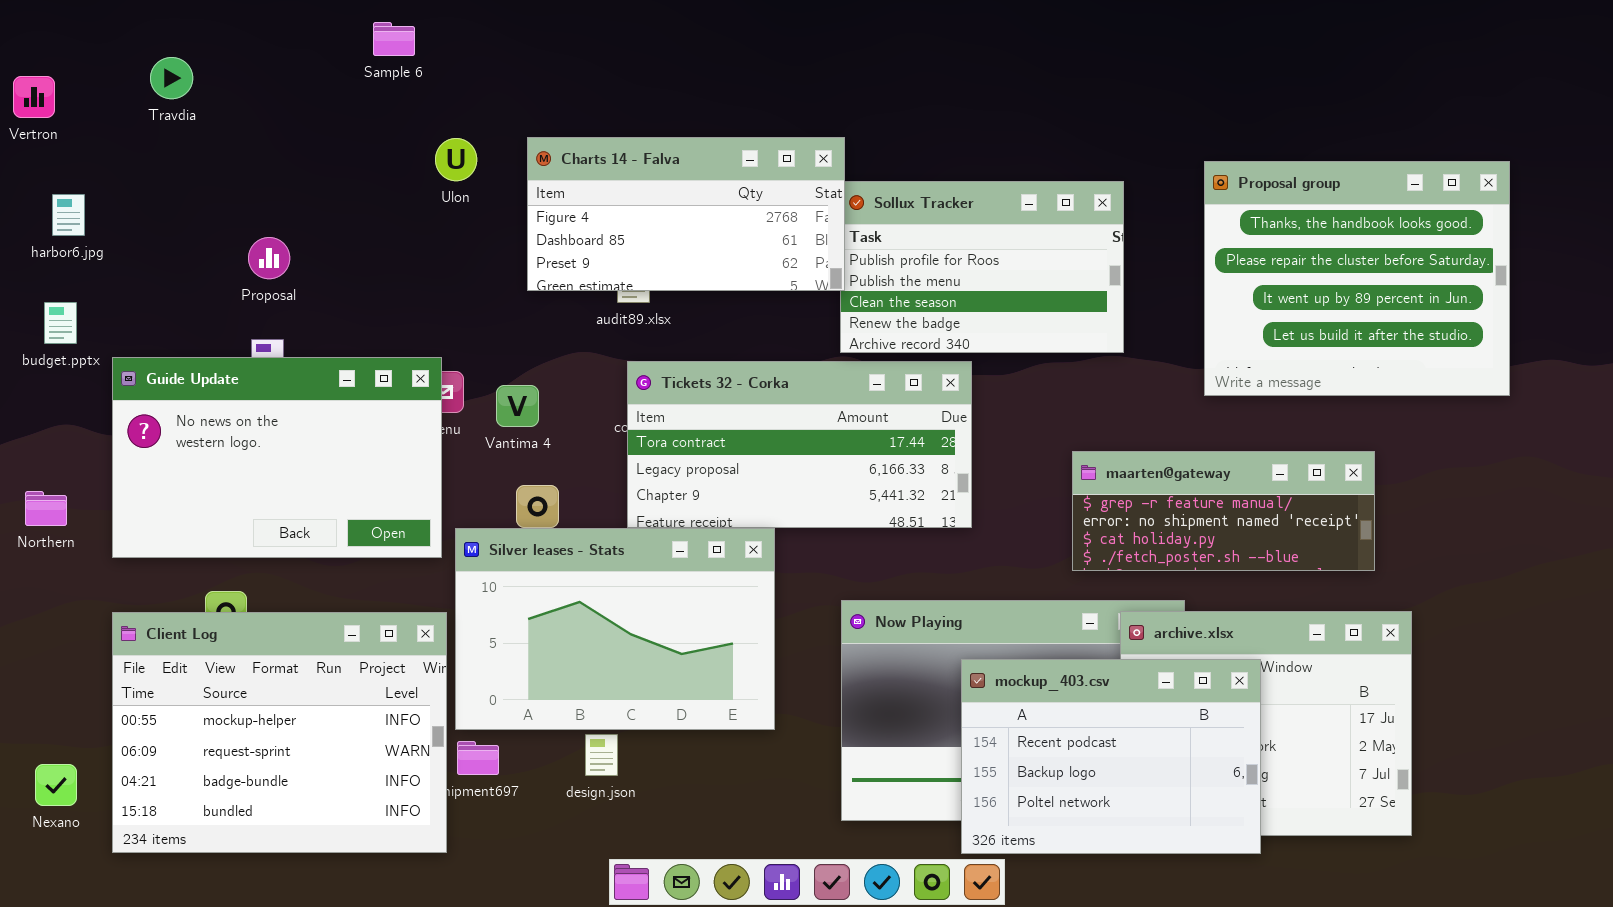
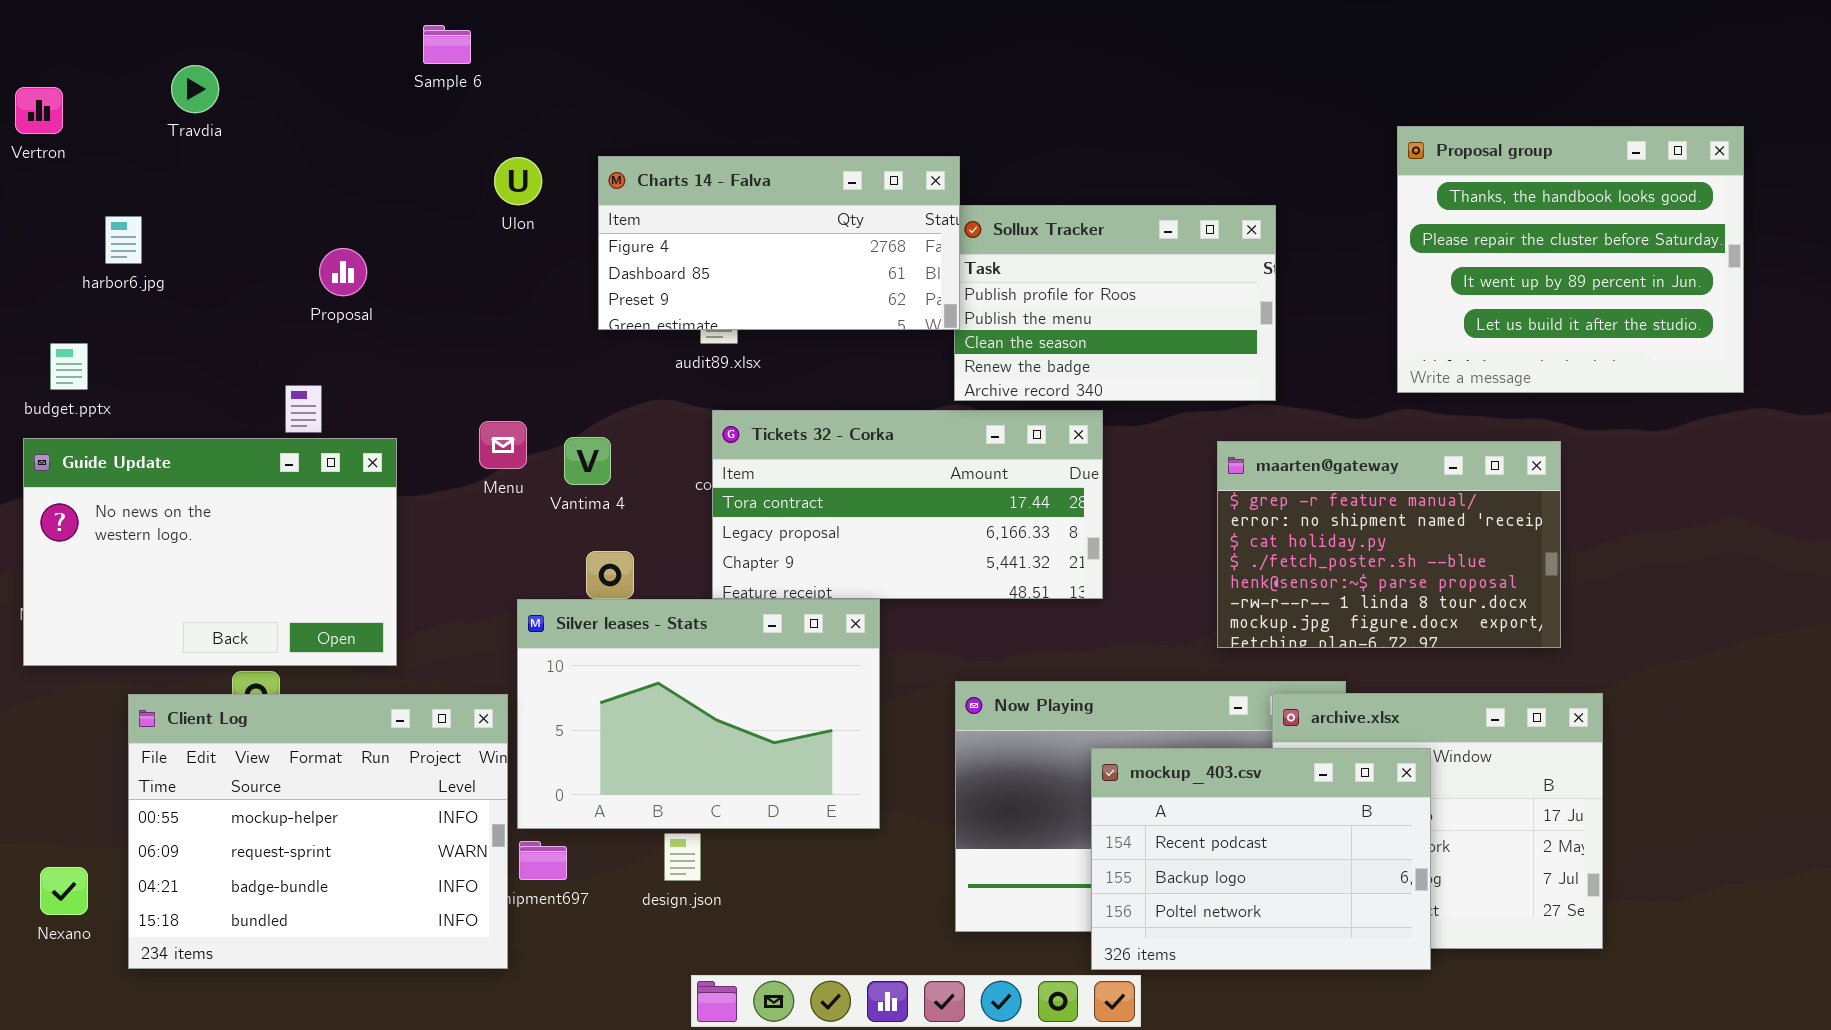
Proposal group: [1204,161,1510,396] -> [1397,126,1744,393], moved
harbor6.jpg: [52,194,85,236] -> [105,216,142,264], moved
Proposal: [248,237,290,279] -> [319,248,367,296], moved
Guide Update: [112,357,442,558] -> [23,438,397,666], moved
maarten@gateway: [1072,451,1375,571] -> [1217,441,1561,648], resized

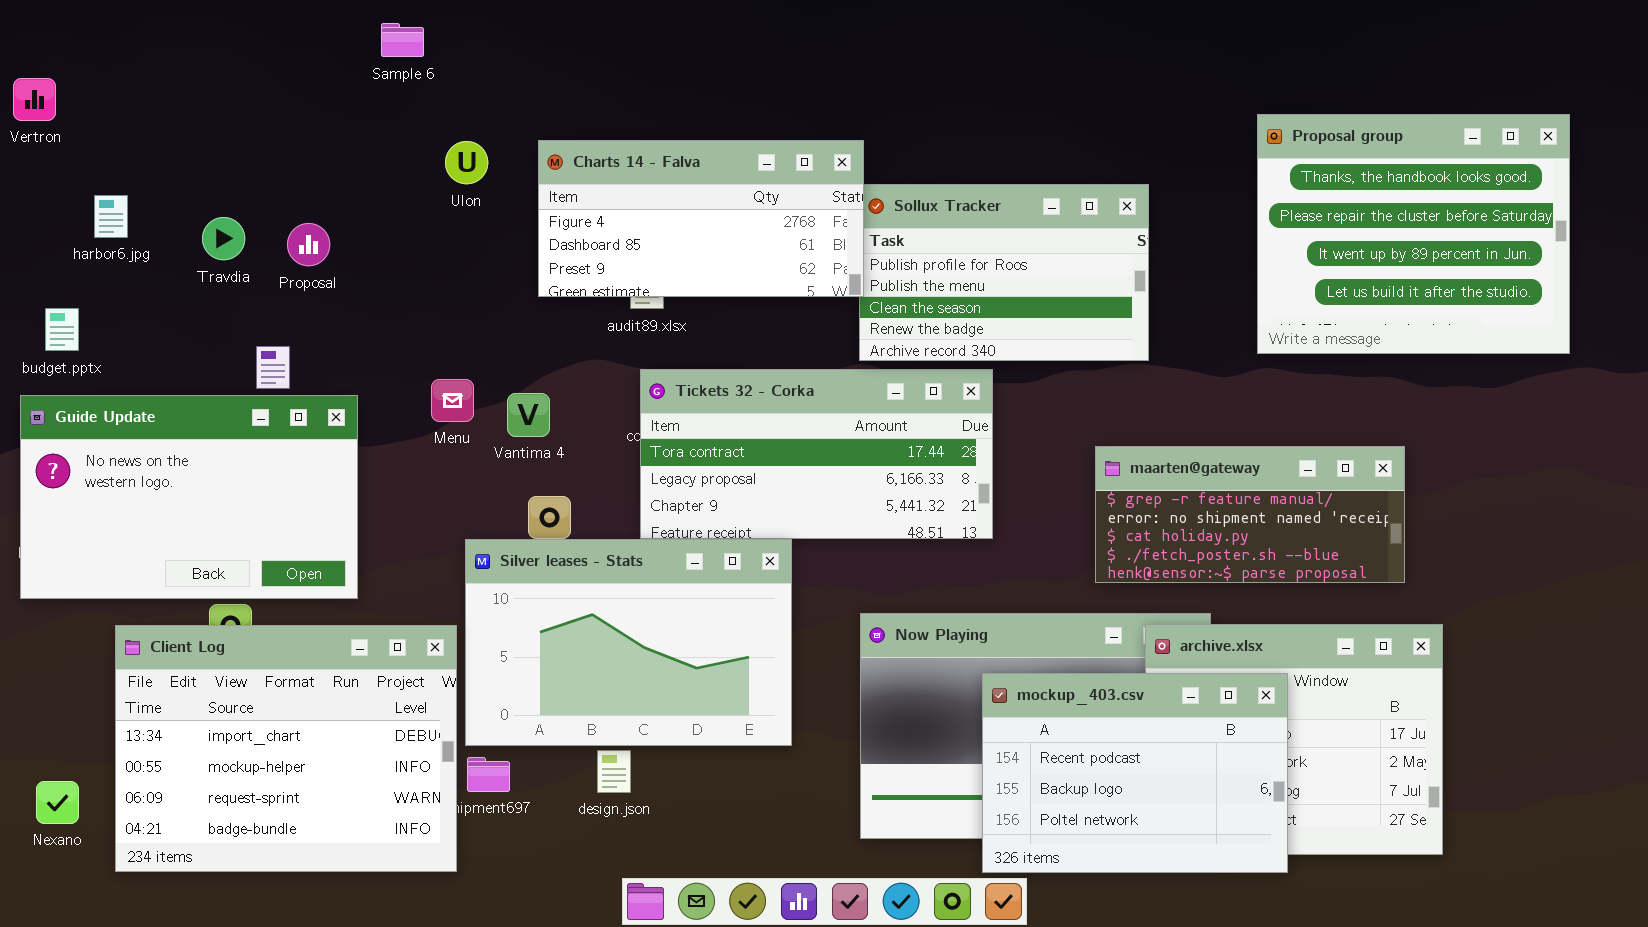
Travdia: [171,65,219,113] -> [202,217,245,260], moved
maarten@gateway: [1217,441,1561,648] -> [1095,446,1405,583], resized
Client Log: [128,694,508,969] -> [115,625,457,872], scrolled up 1 row

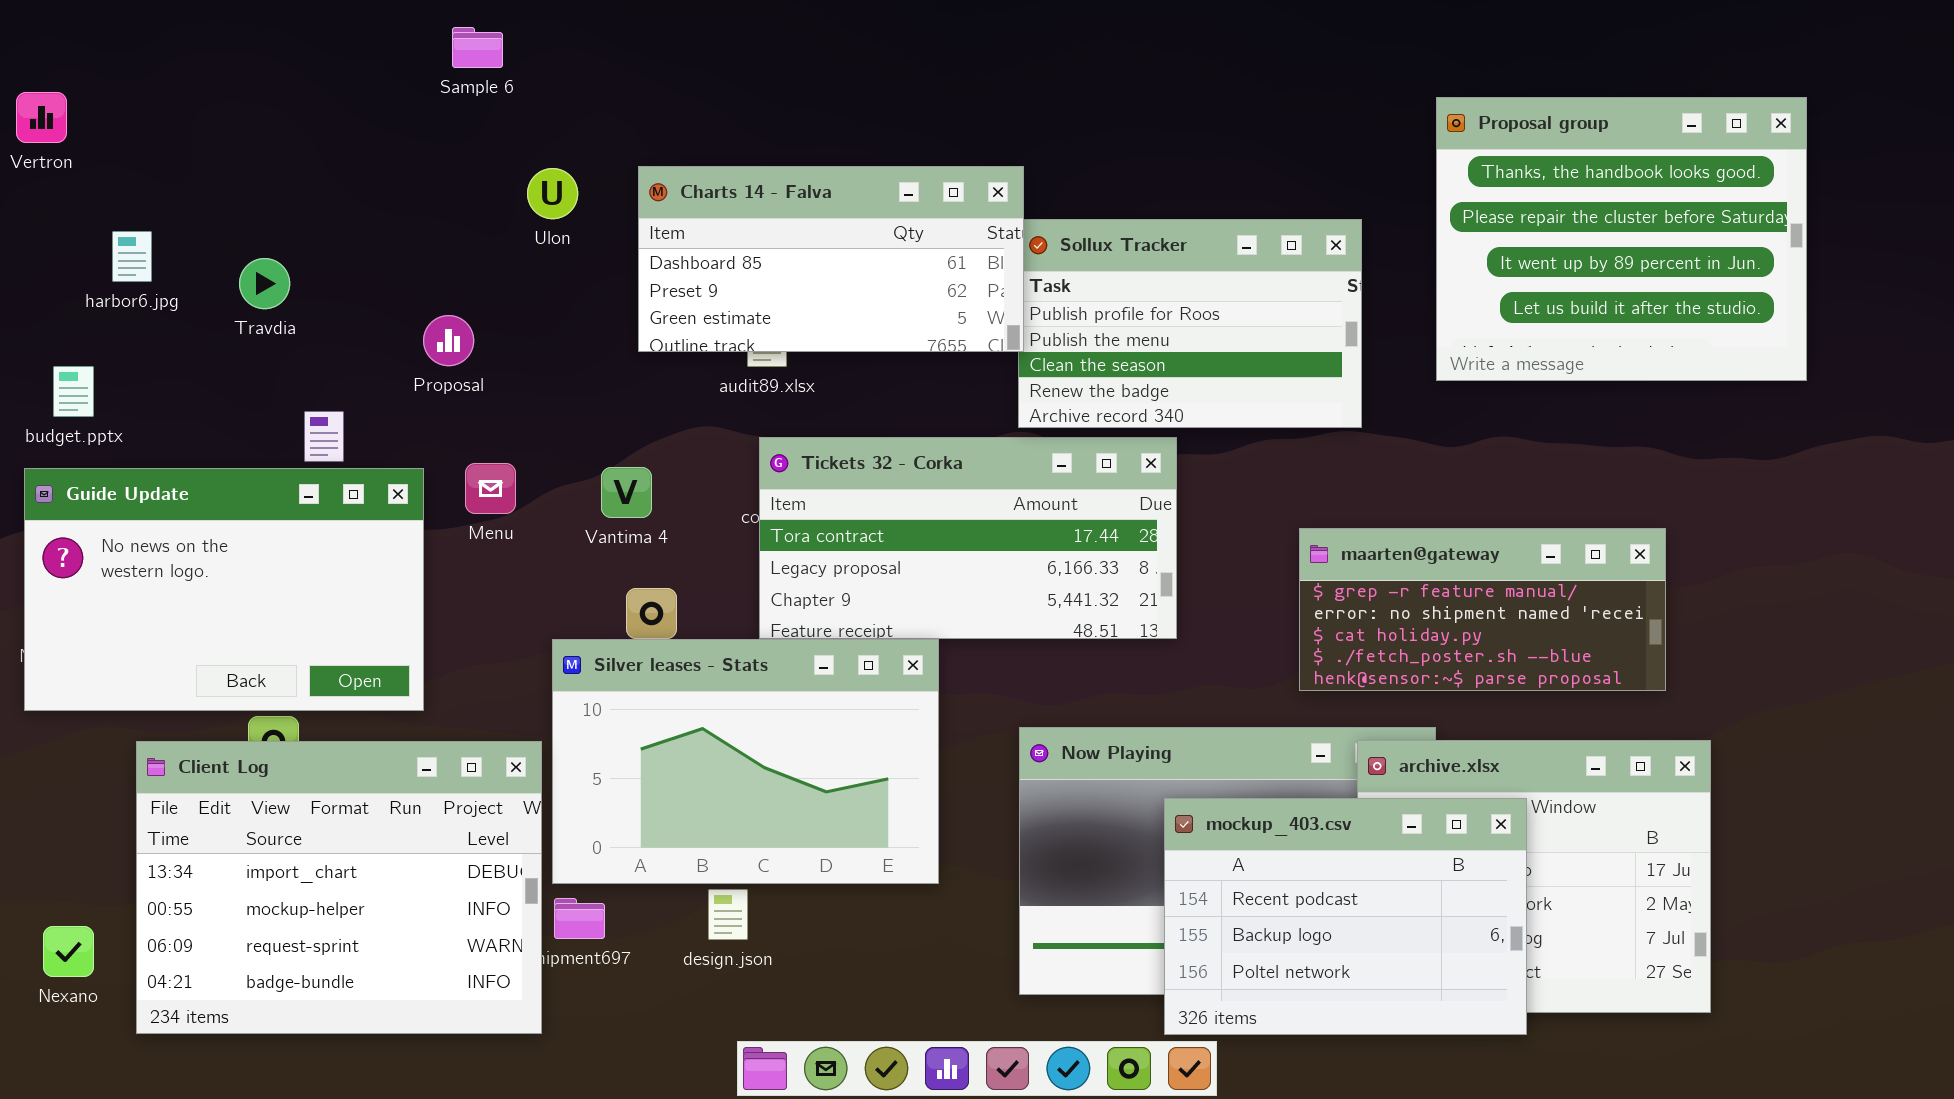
Proposal group: [1257,114,1570,354] -> [1436,97,1807,381], moved
Charts 14 - Falva: [538,140,864,297] -> [638,166,1024,352], scrolled down 1 row
Proposal: [287,223,330,266] -> [423,315,474,366], moved
Menu: [431,379,474,422] -> [465,463,516,514], moved

